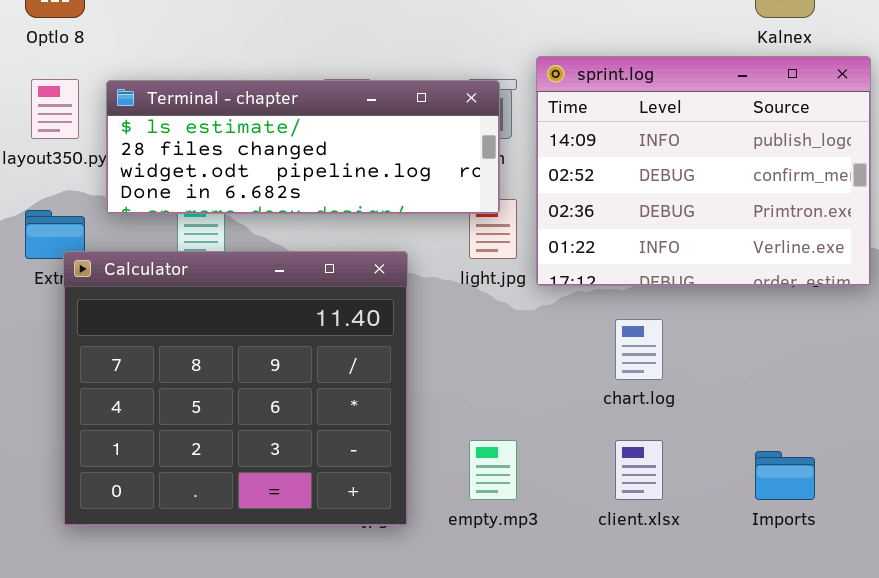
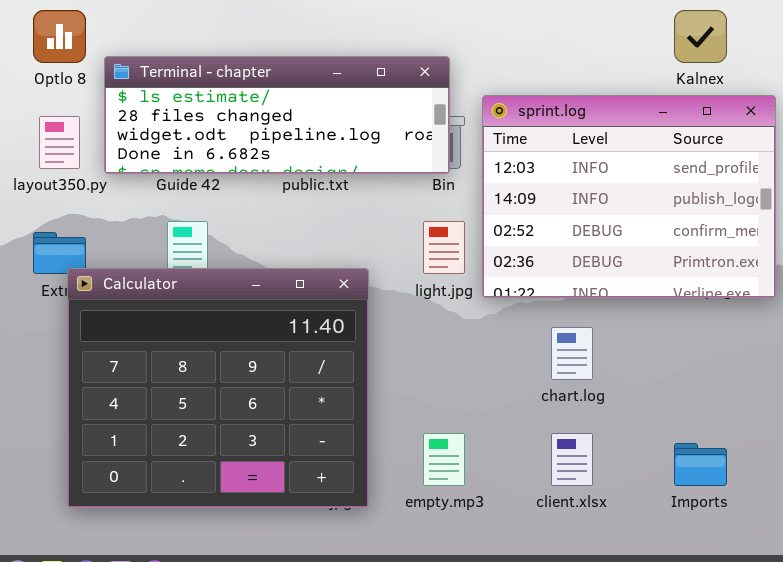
sprint.log: [536,56,871,286] -> [482,95,776,298], scrolled up 1 row
Terminal - chapter: [106,80,500,214] -> [104,56,450,174], moved

